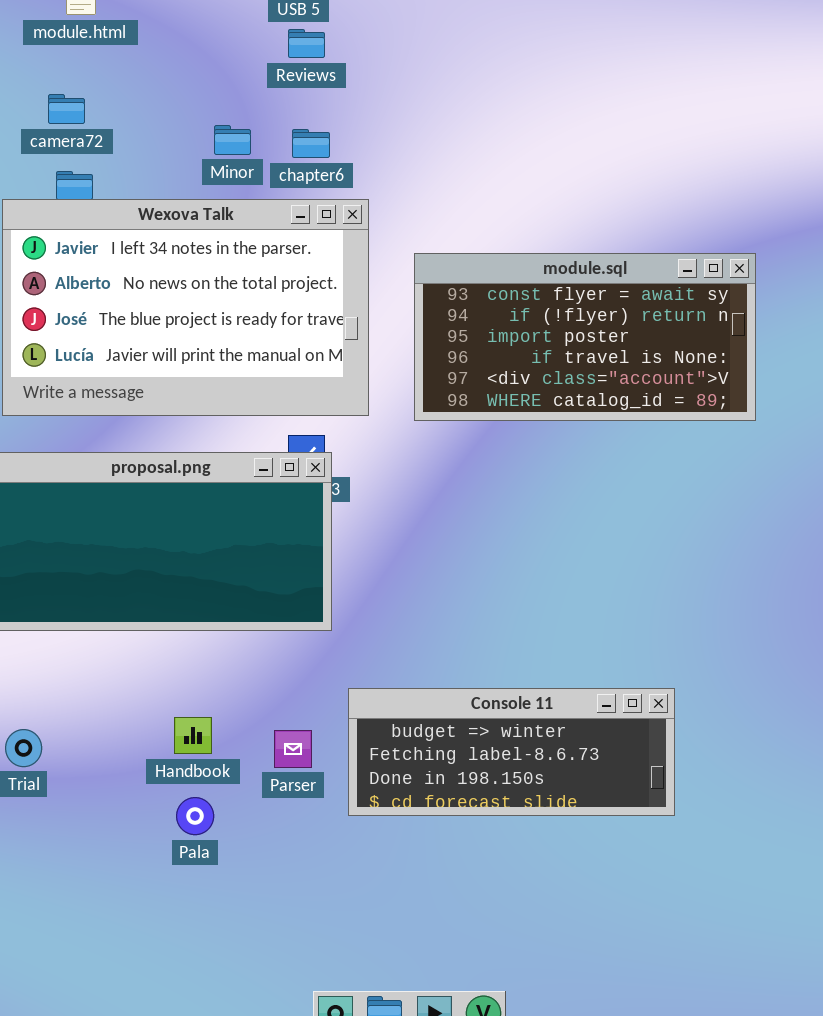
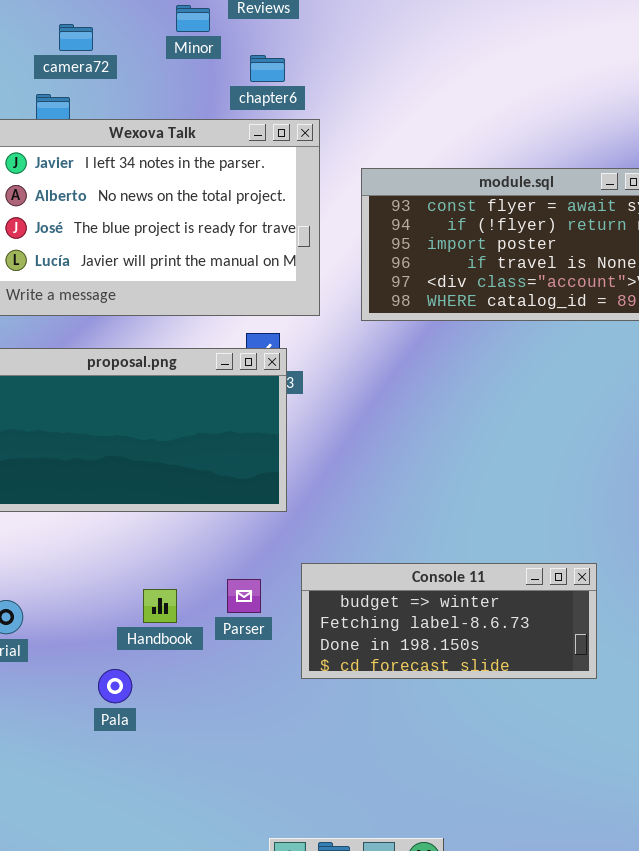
camera72: [48,94,85,124] -> [59,24,93,51], moved
Minor: [214,125,251,155] -> [176,5,210,32], moved
Parser: [274,730,312,768] -> [227,579,261,613], moved
Pala: [176,797,214,835] -> [98,669,132,703], moved

